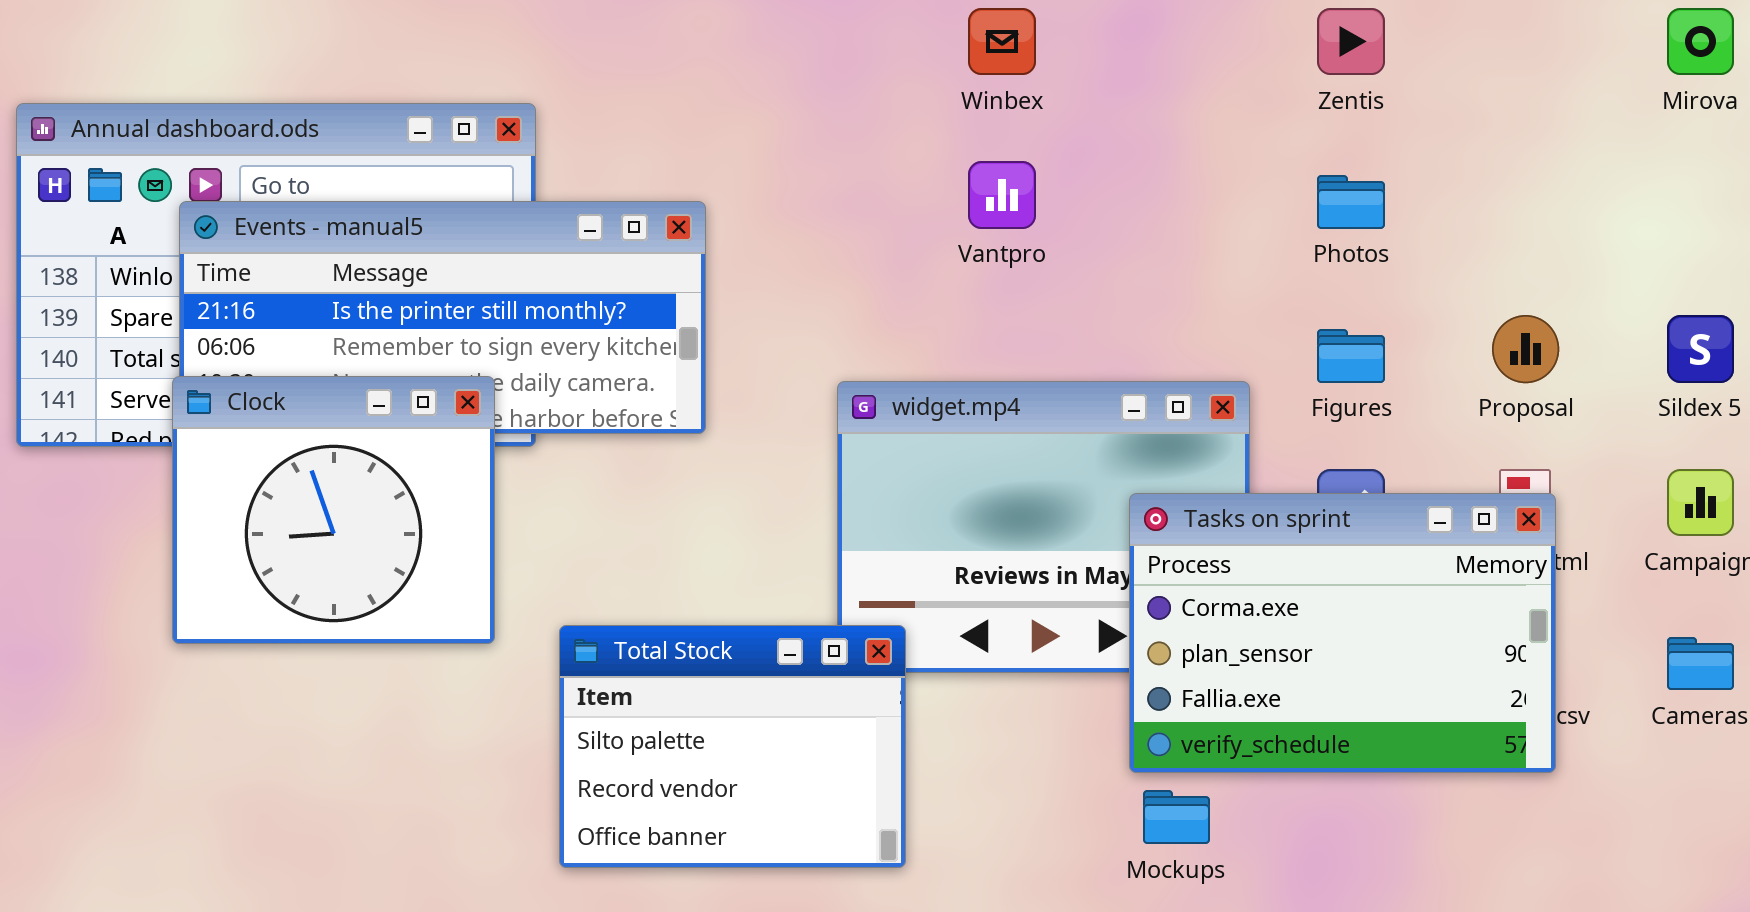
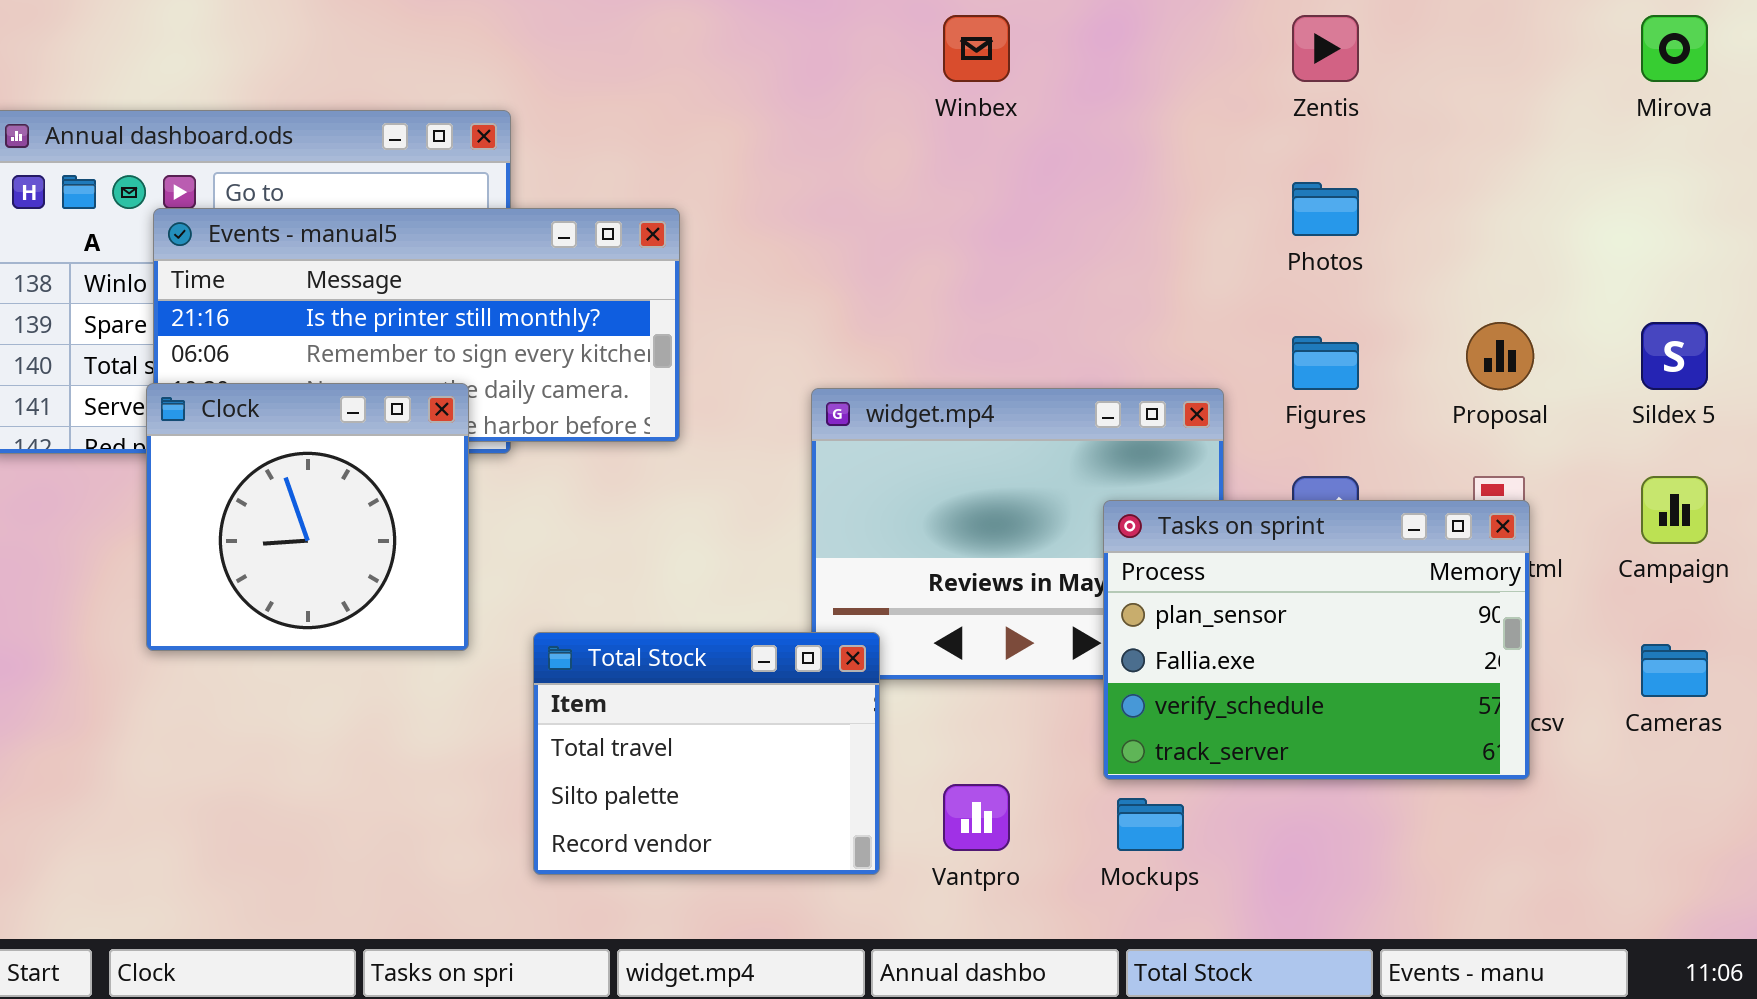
Vantpro: [968,161,1036,229] -> [943,784,1010,851], moved
Tasks on sprint: [1129,493,1556,773] -> [1103,500,1530,780], scrolled down 1 row
Total Stock: [559,625,906,868] -> [533,632,880,875], scrolled up 1 row

